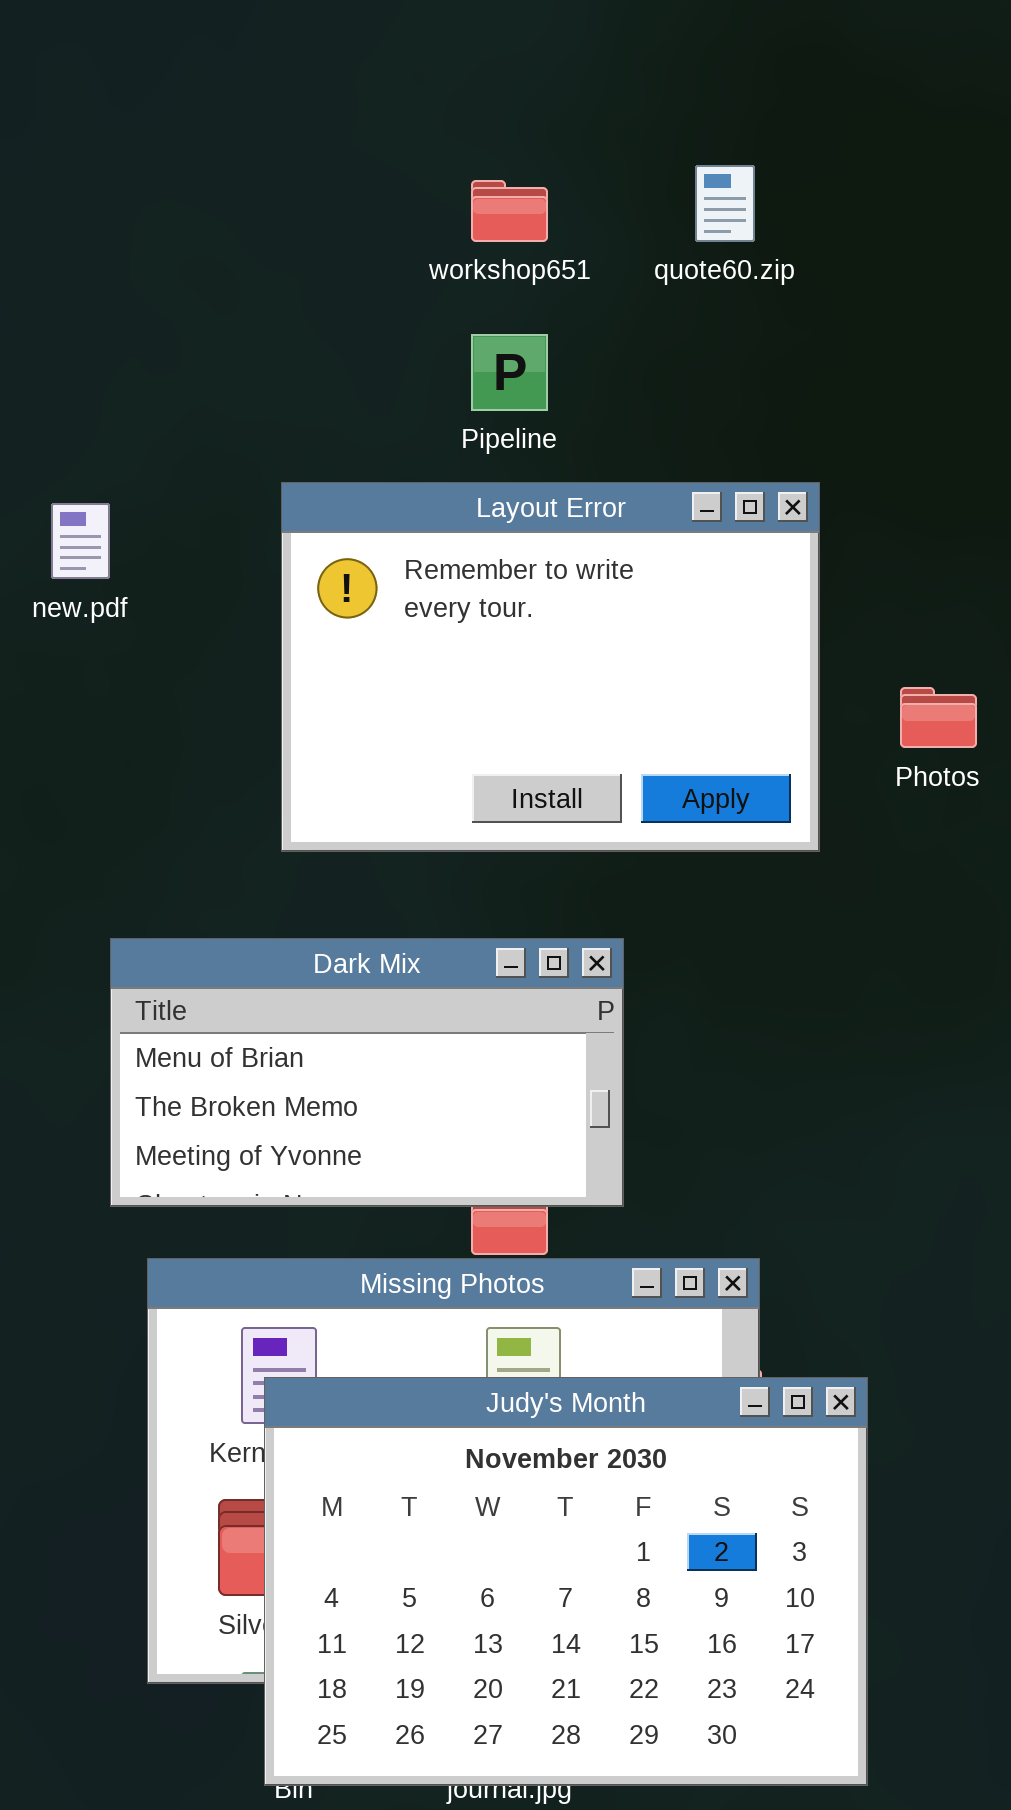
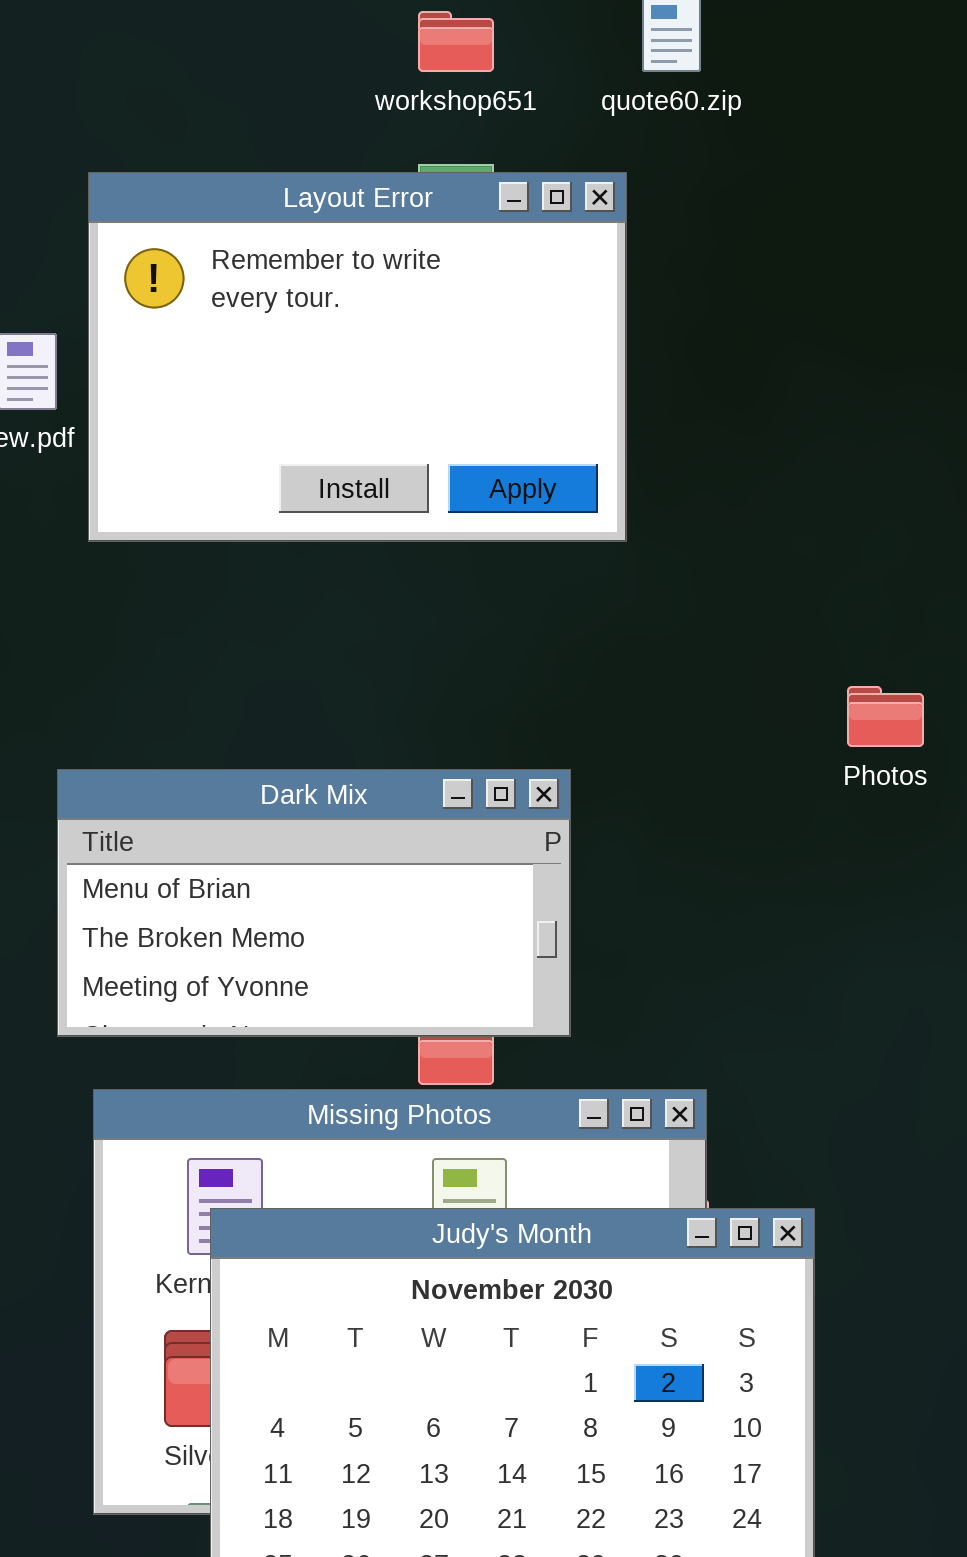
Layout Error: [281,482,820,852] -> [88,172,627,542], moved
Photos: [900,687,977,748] -> [847,686,924,747], moved

